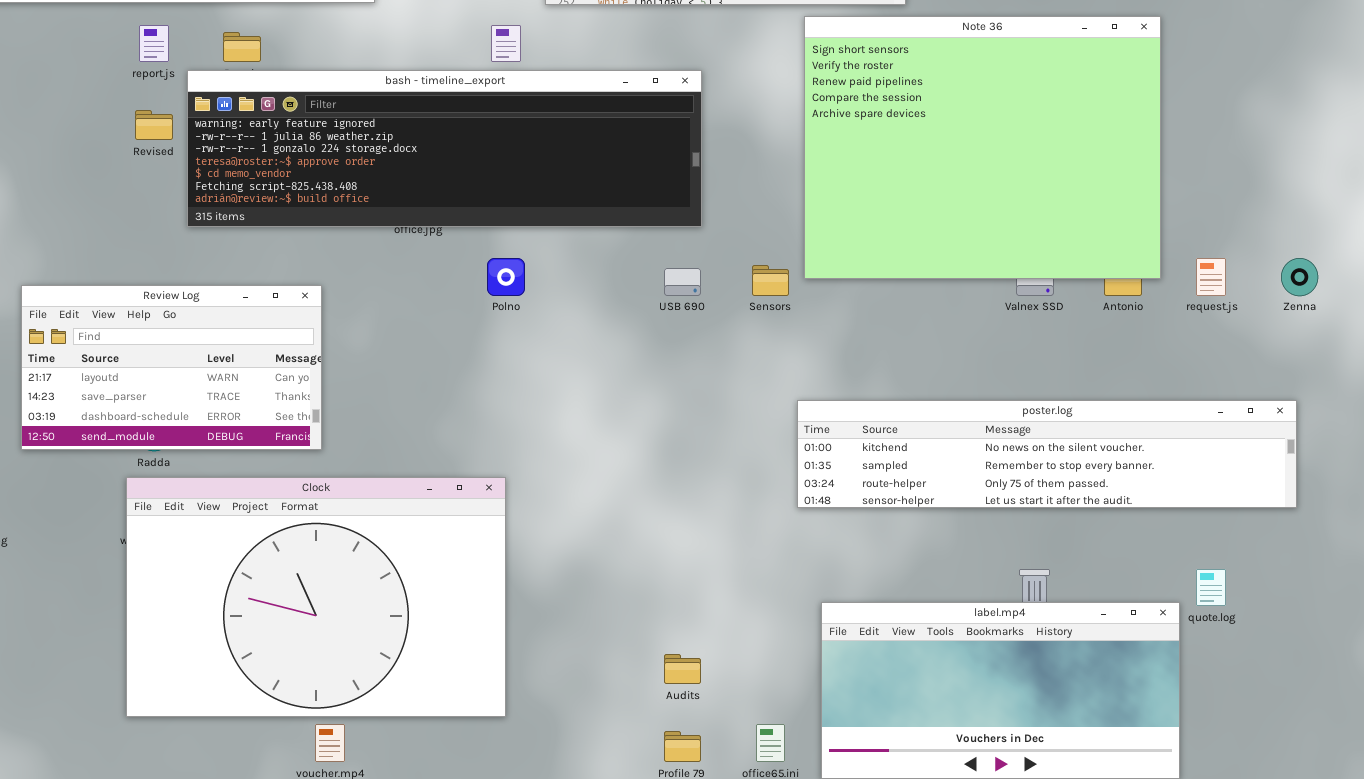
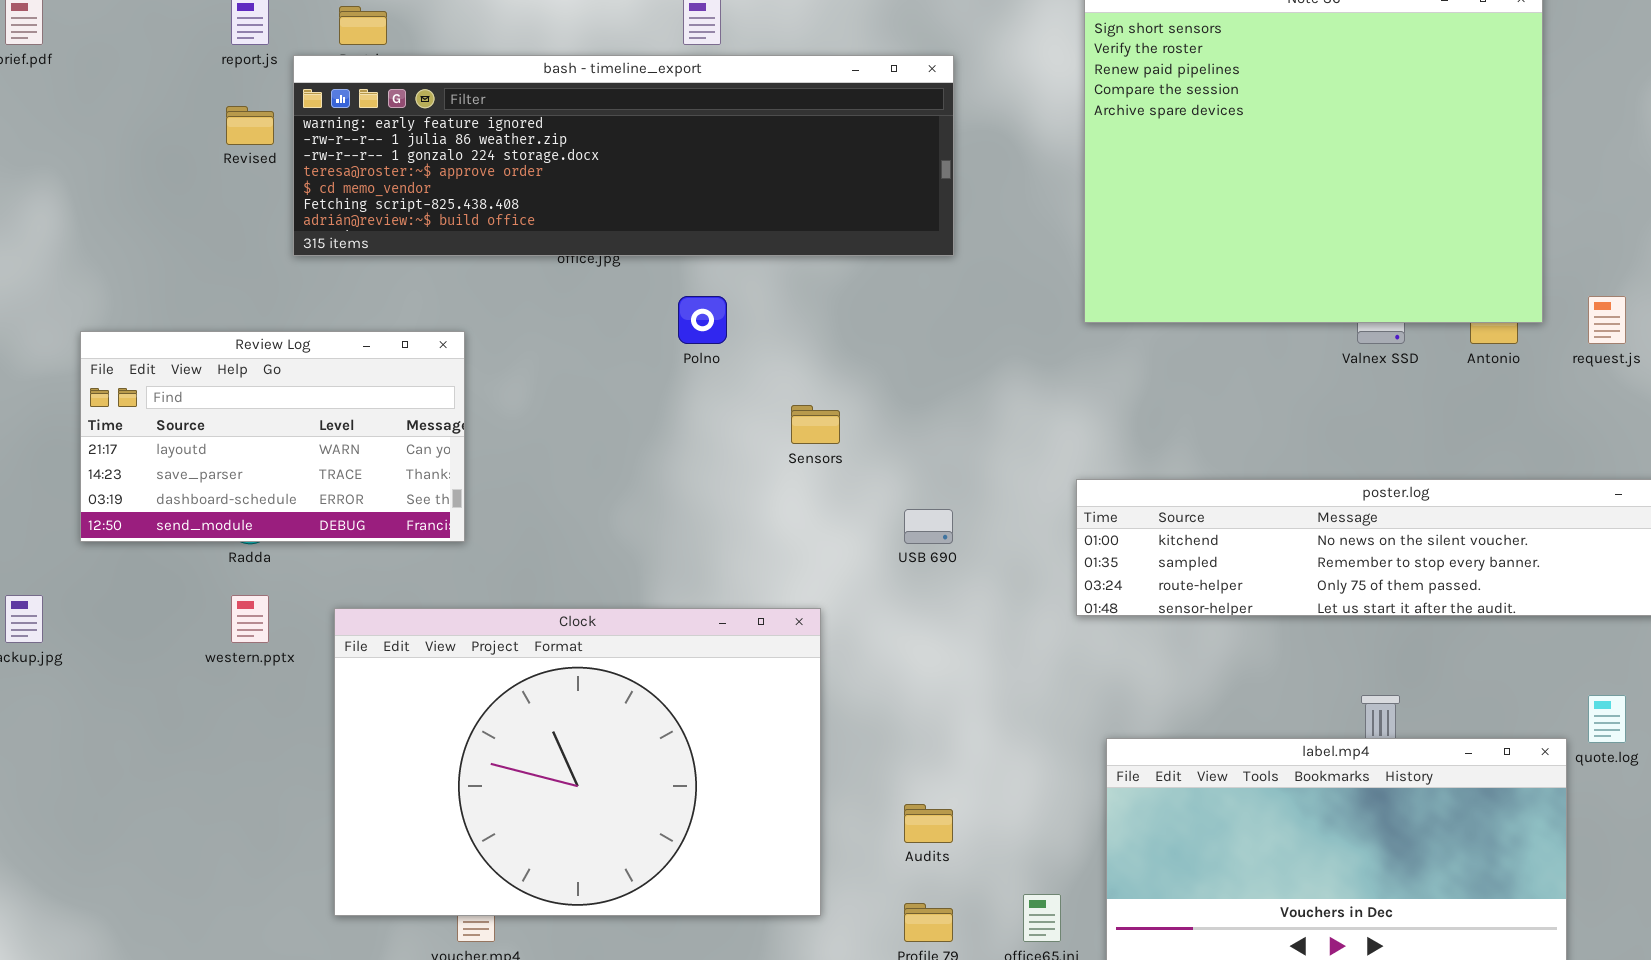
Sensors: [752,265,789,296] -> [791,405,840,444], moved
USB 690: [664,268,701,296] -> [904,509,953,544], moved
Clock: [126,477,506,717] -> [334,608,821,916], moved

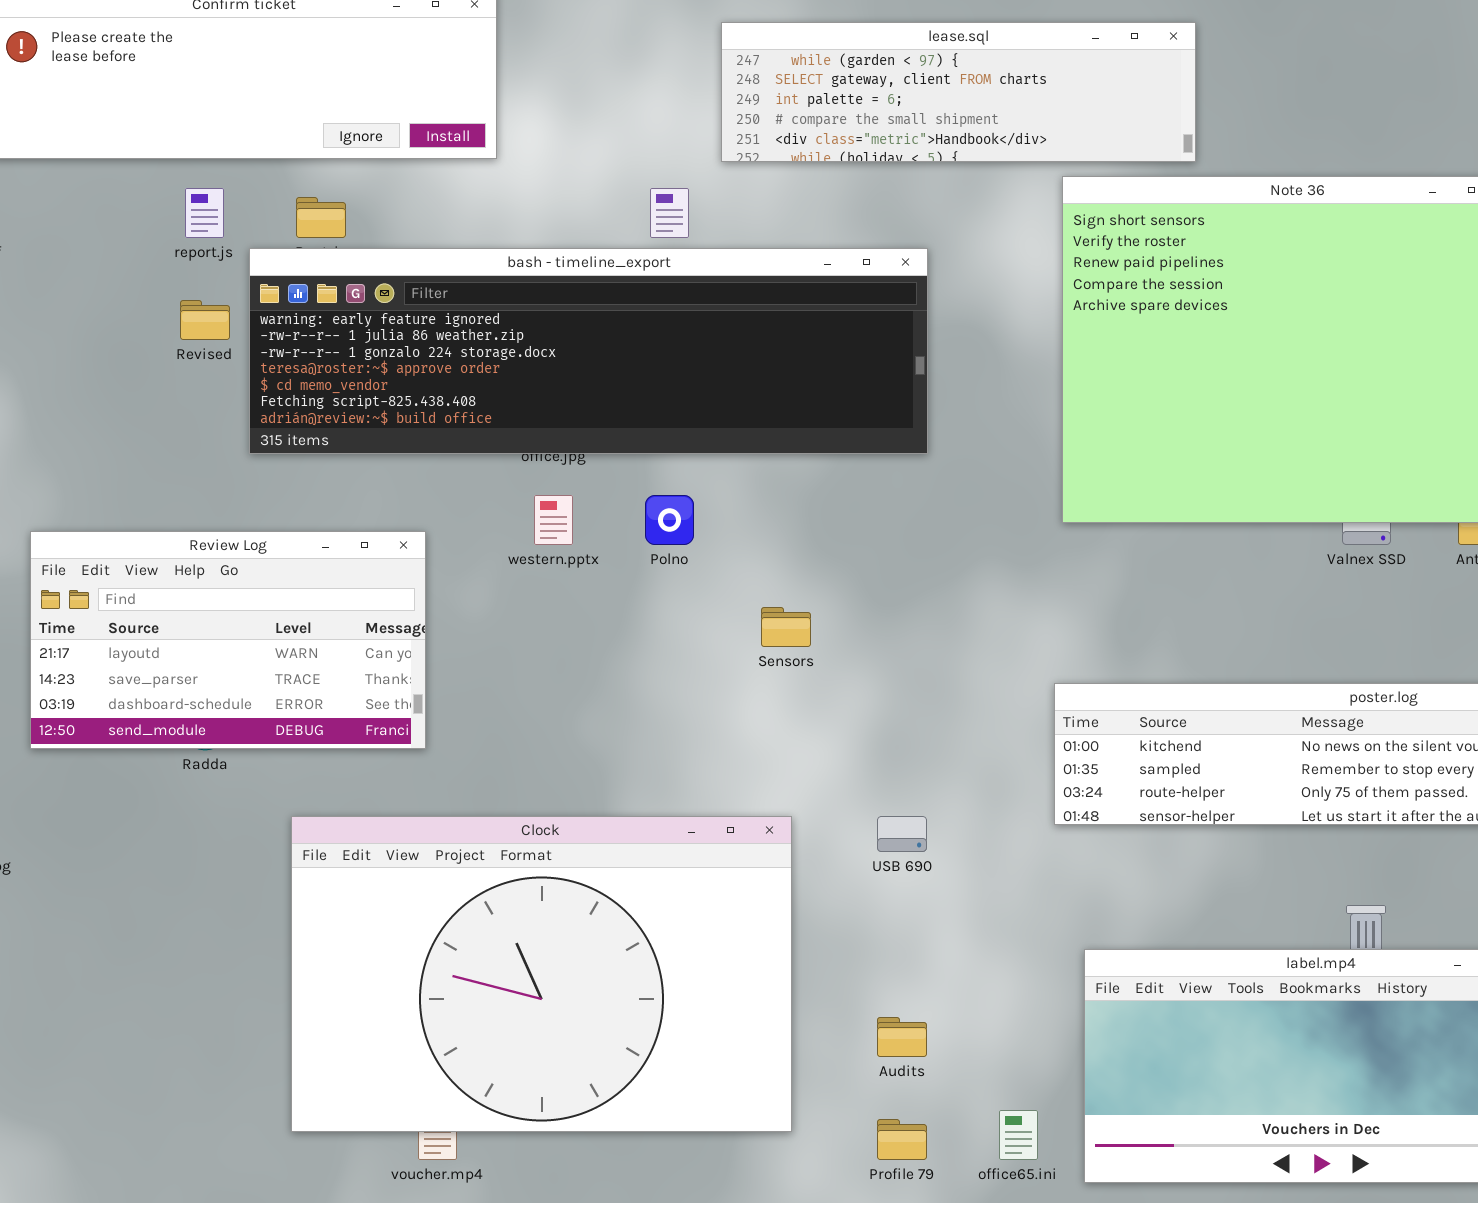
USB 690: [904,509,953,544] -> [877,816,927,852], moved
western.pptx: [231,595,269,643] -> [534,495,573,545], moved

